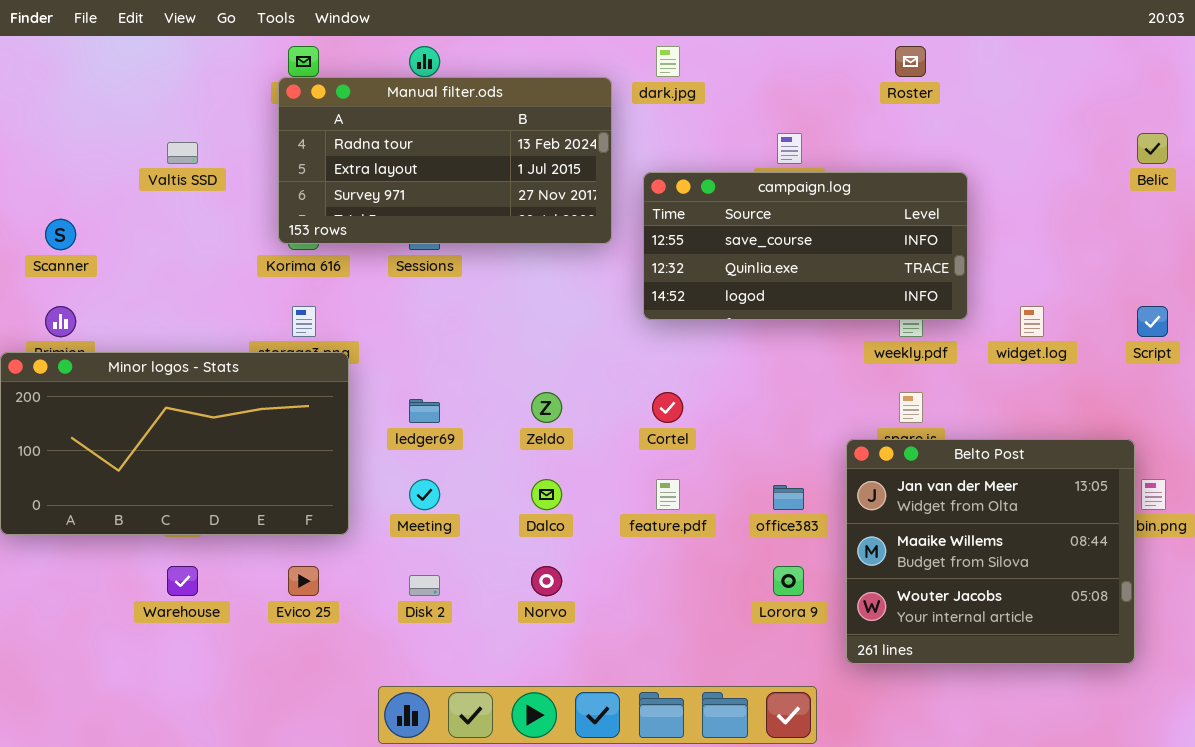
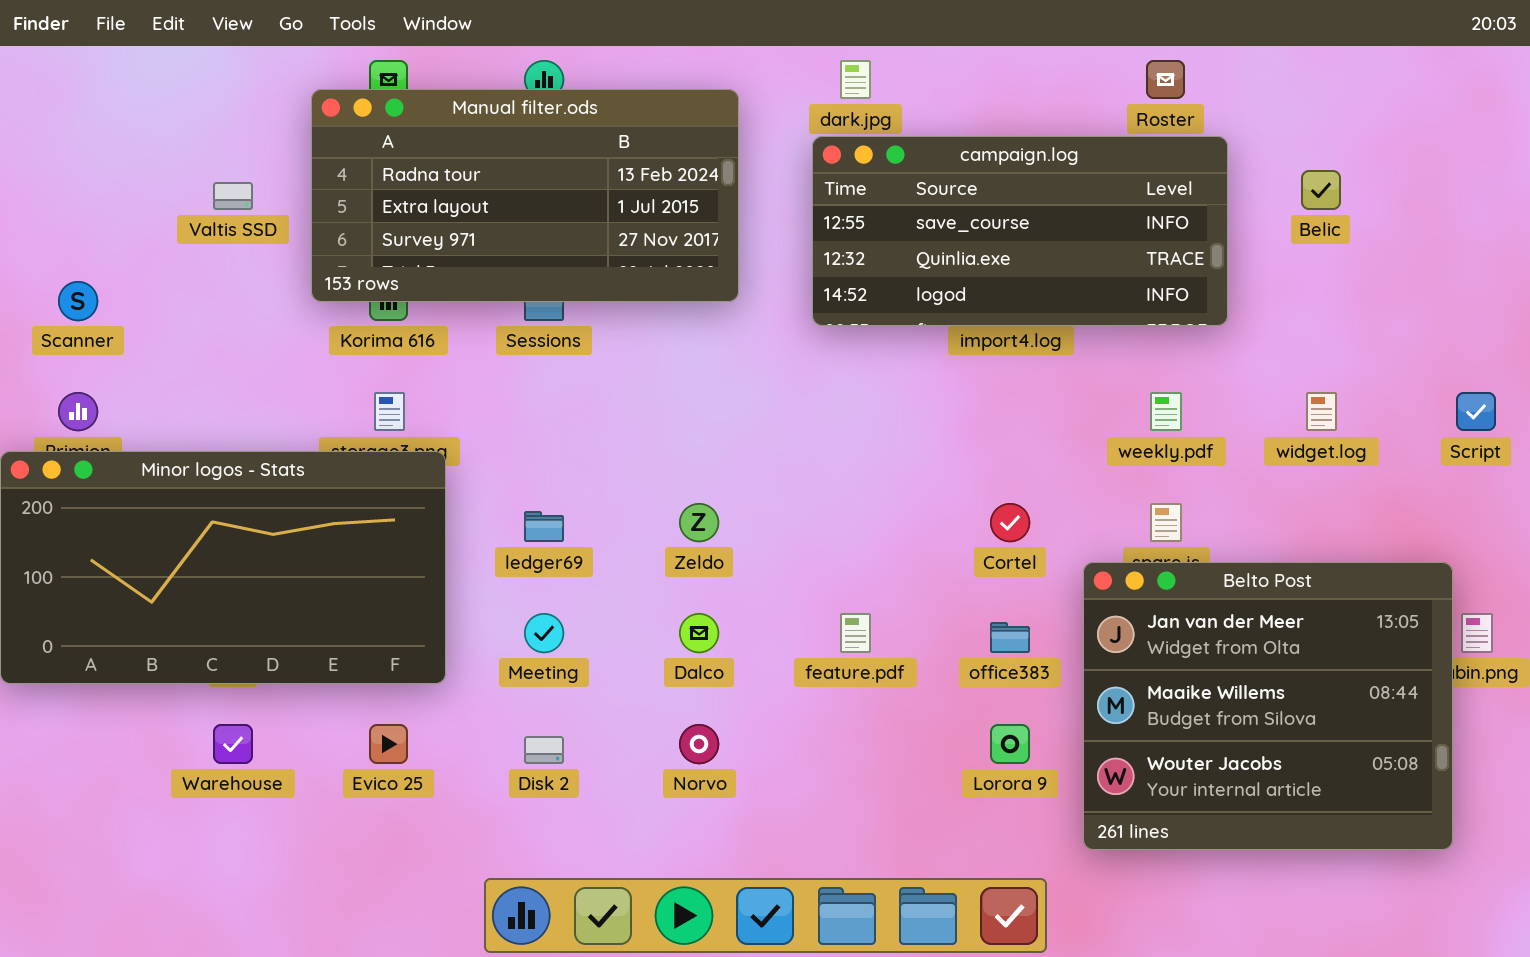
Manual filter.ods: [278,77,612,244] -> [311,89,739,302], moved
Belic: [1137,133,1168,164] -> [1301,170,1341,210], moved
campaign.log: [643,172,968,320] -> [812,136,1228,326], moved
Cortel: [652,392,683,423] -> [990,503,1030,542], moved

